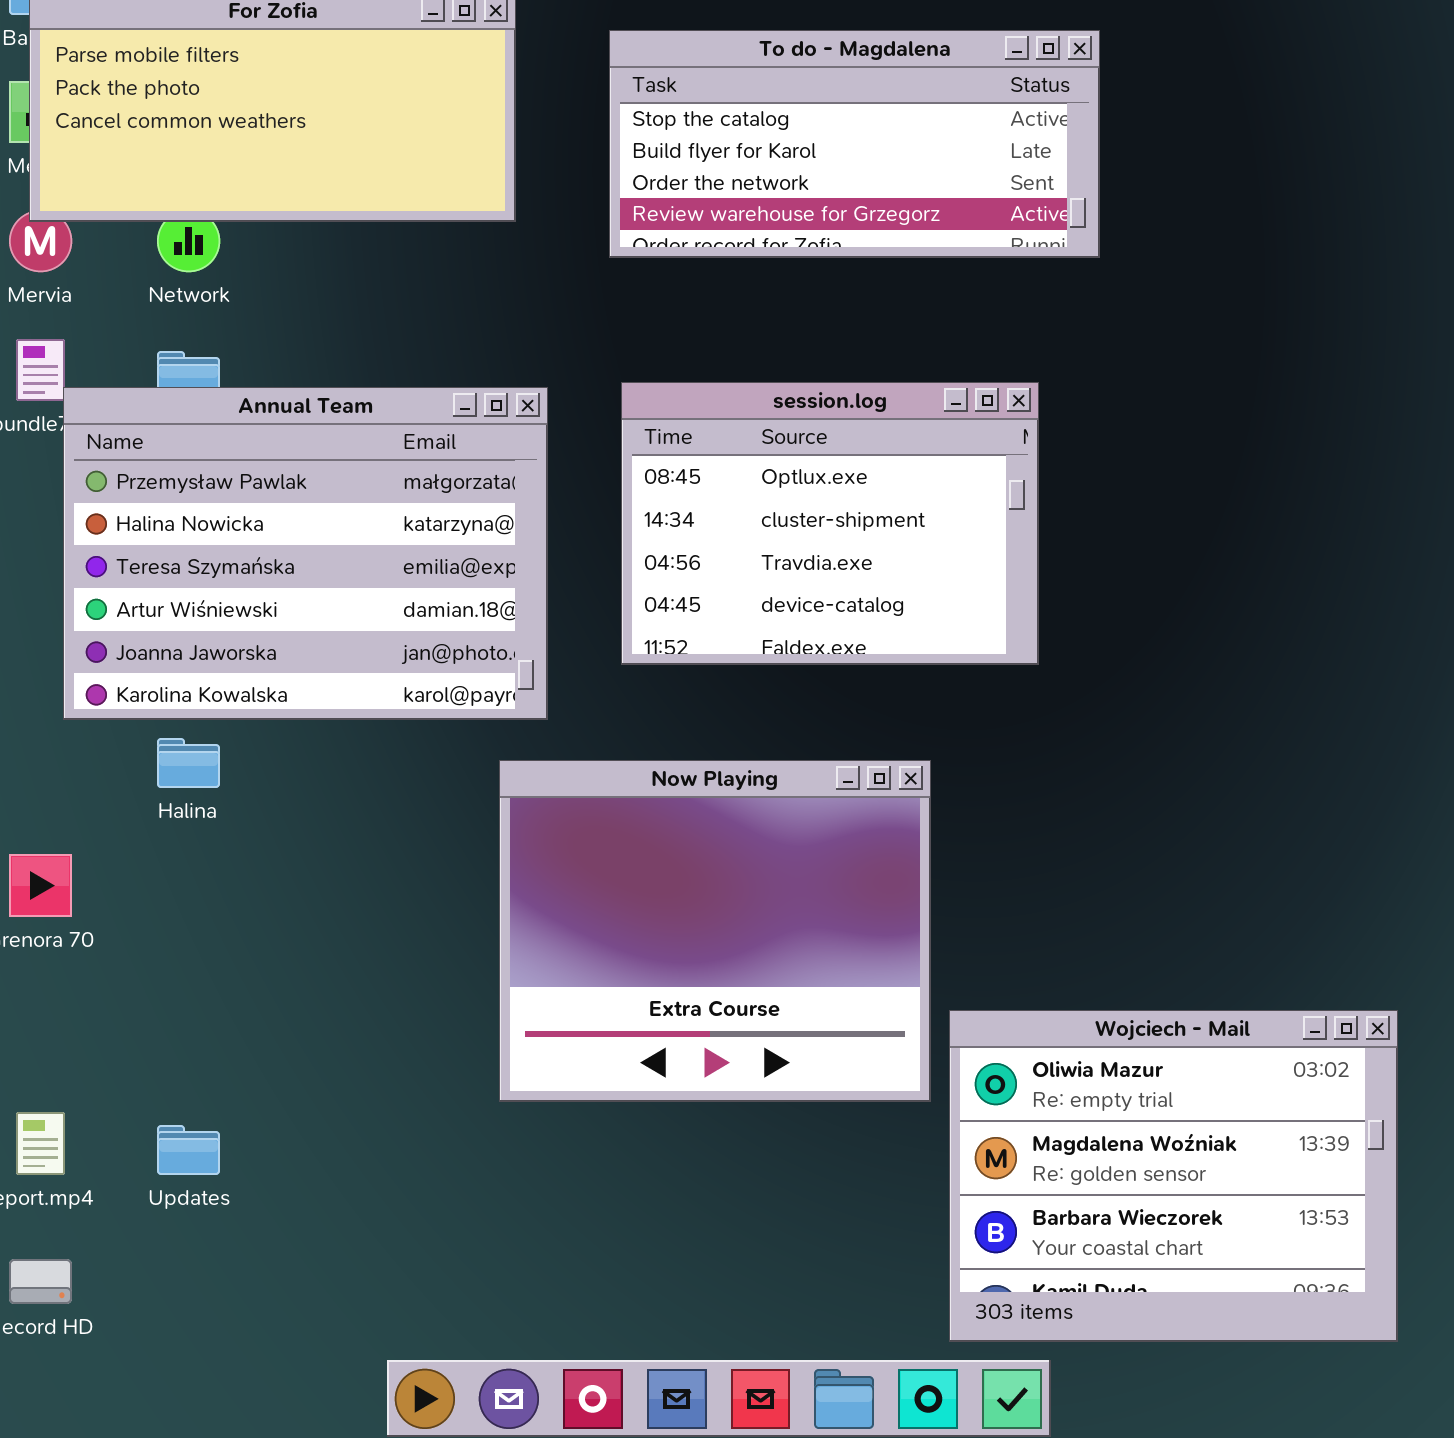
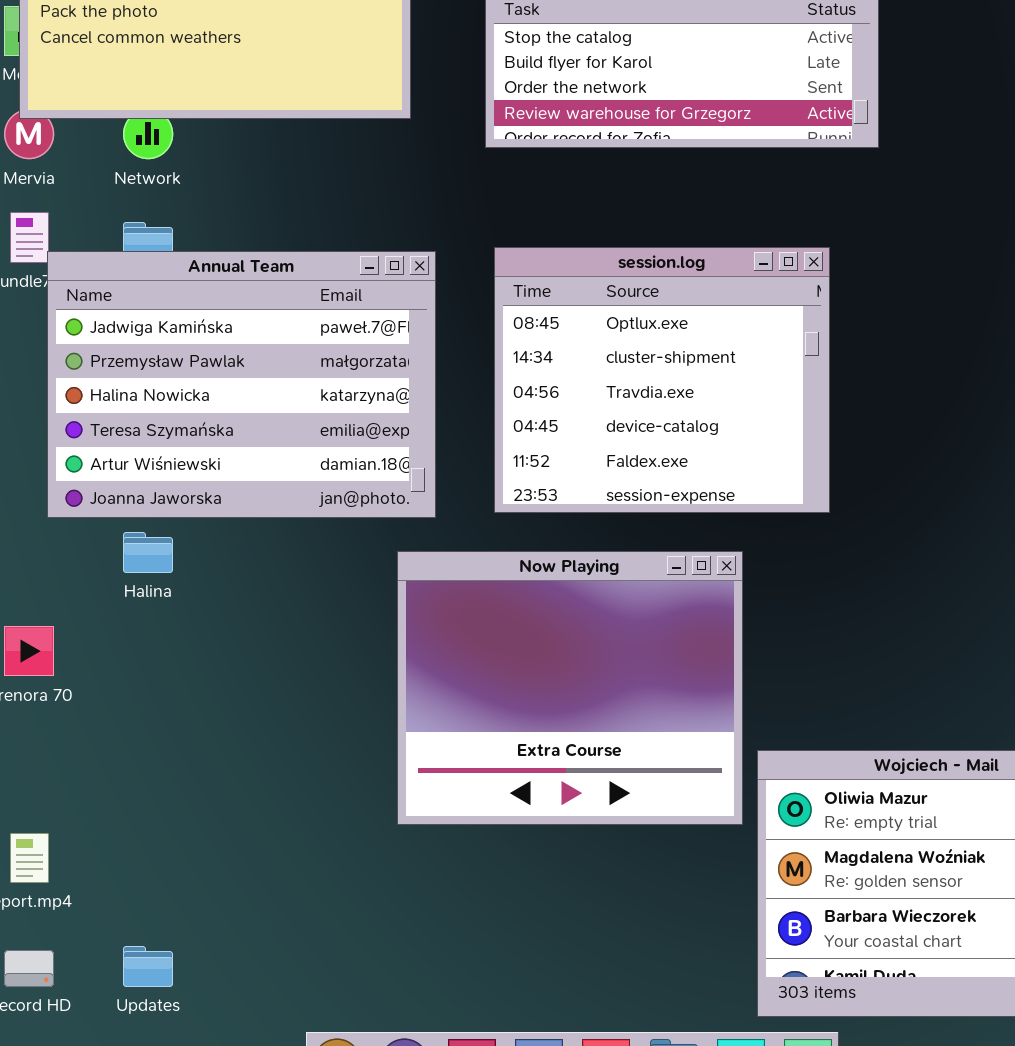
session.log: [621,382,1039,665] -> [494,247,830,513], resized
Annual Team: [63,387,548,720] -> [47,251,436,518], scrolled up 1 row
Updates: [157,1125,220,1175] -> [123,946,173,987], moved

